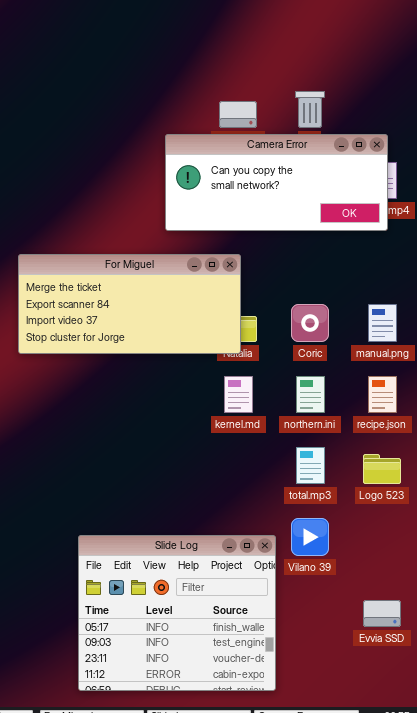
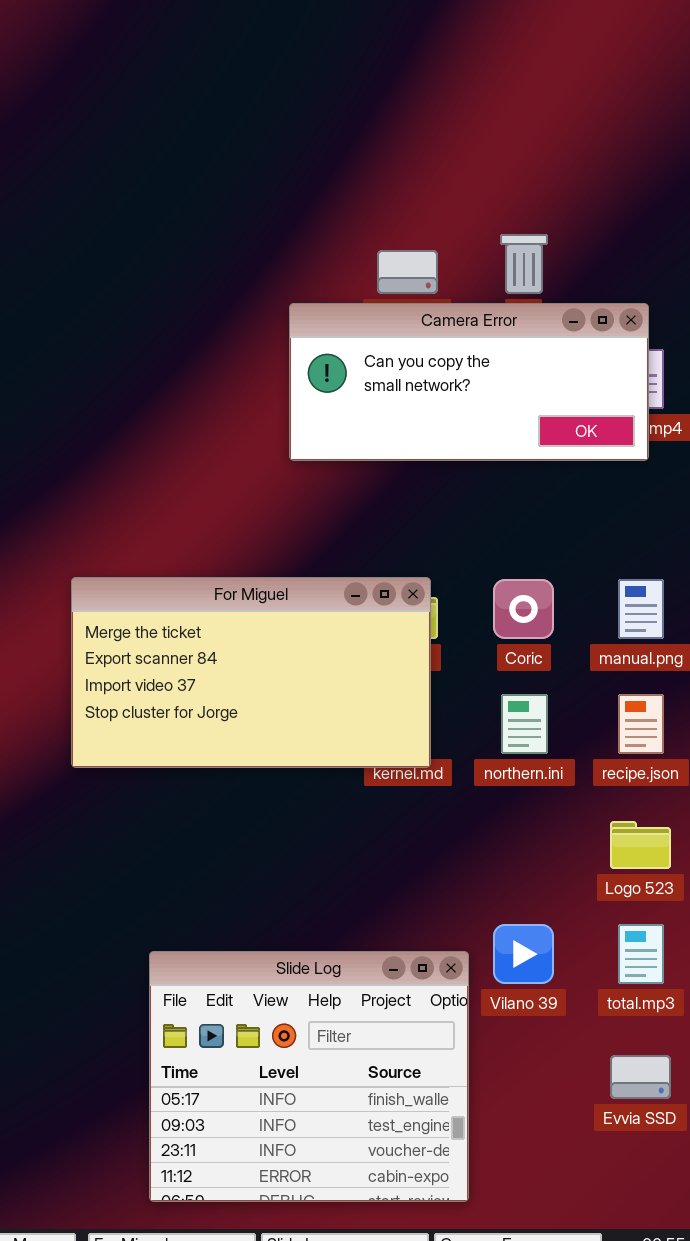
For Miguel: [18,254,241,354] -> [71,577,431,768], moved, resized
total.mp3: [296,447,325,484] -> [618,924,664,984], moved

